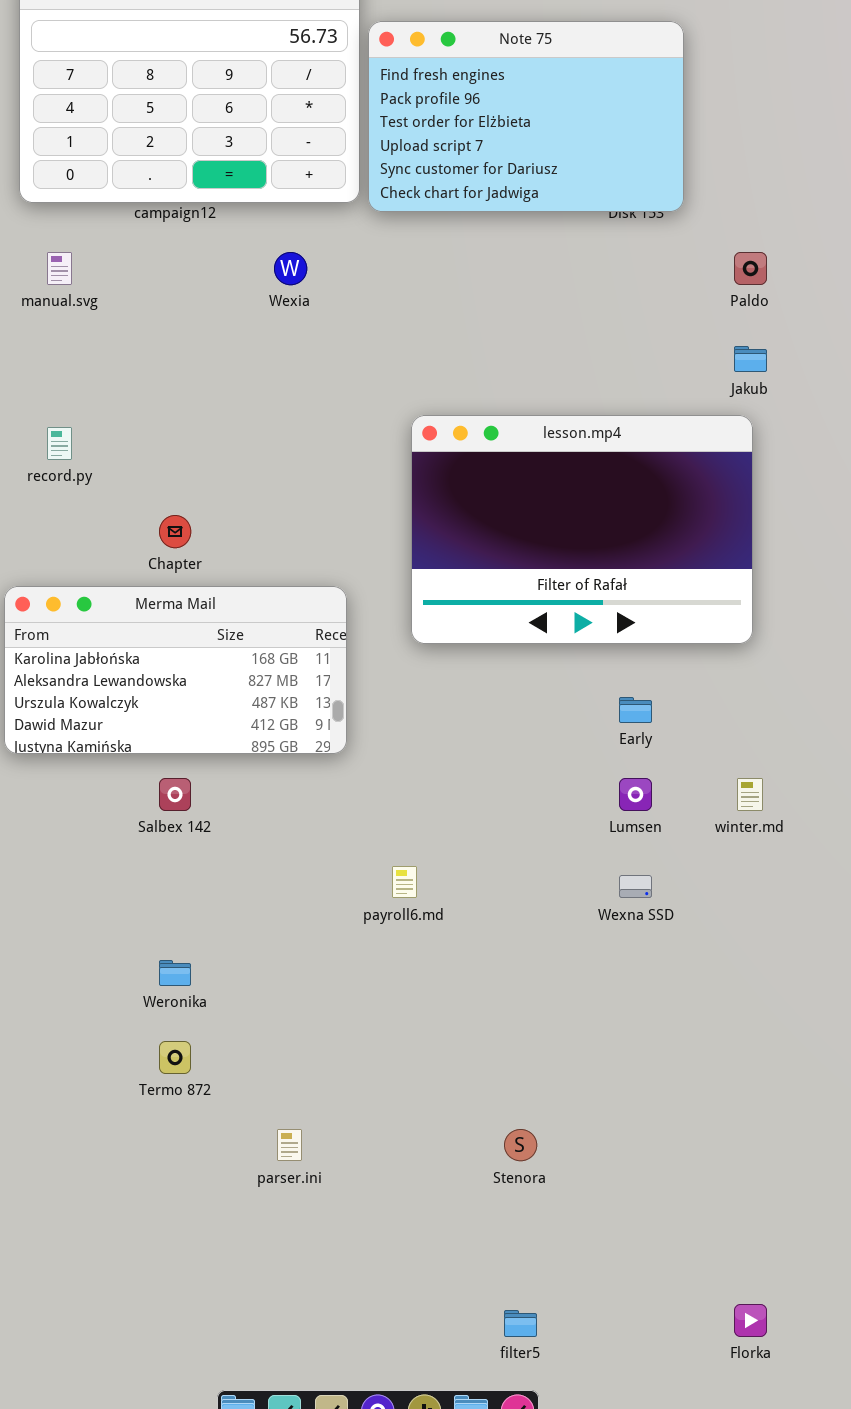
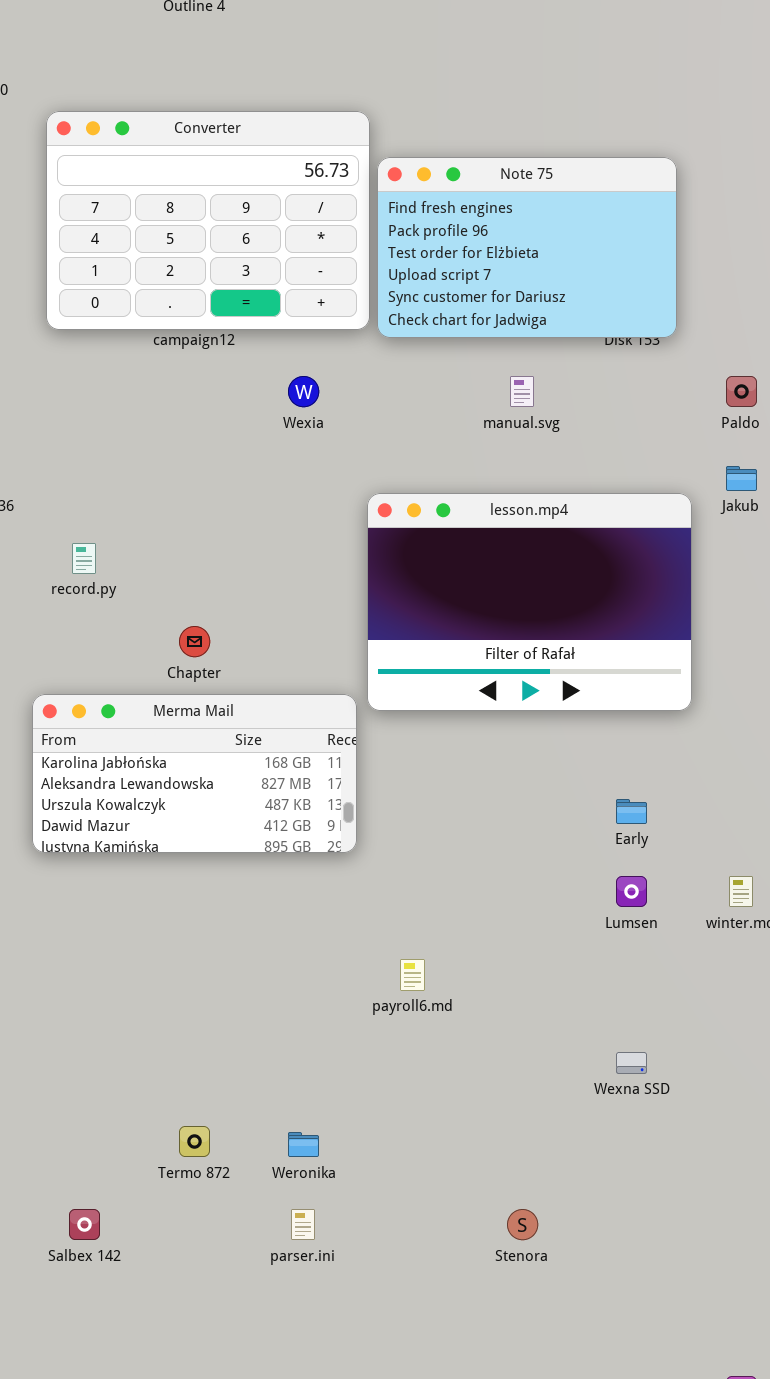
manual.svg: [47,252,72,285] -> [510,376,534,407], moved
lesson.mp4: [411,415,753,644] -> [367,493,692,711], moved
Salbex 142: [159,778,191,811] -> [69,1209,100,1240], moved
Wexna SSD: [619,875,652,898] -> [616,1052,647,1074], moved
Weronika: [159,960,191,986] -> [288,1132,319,1157], moved

